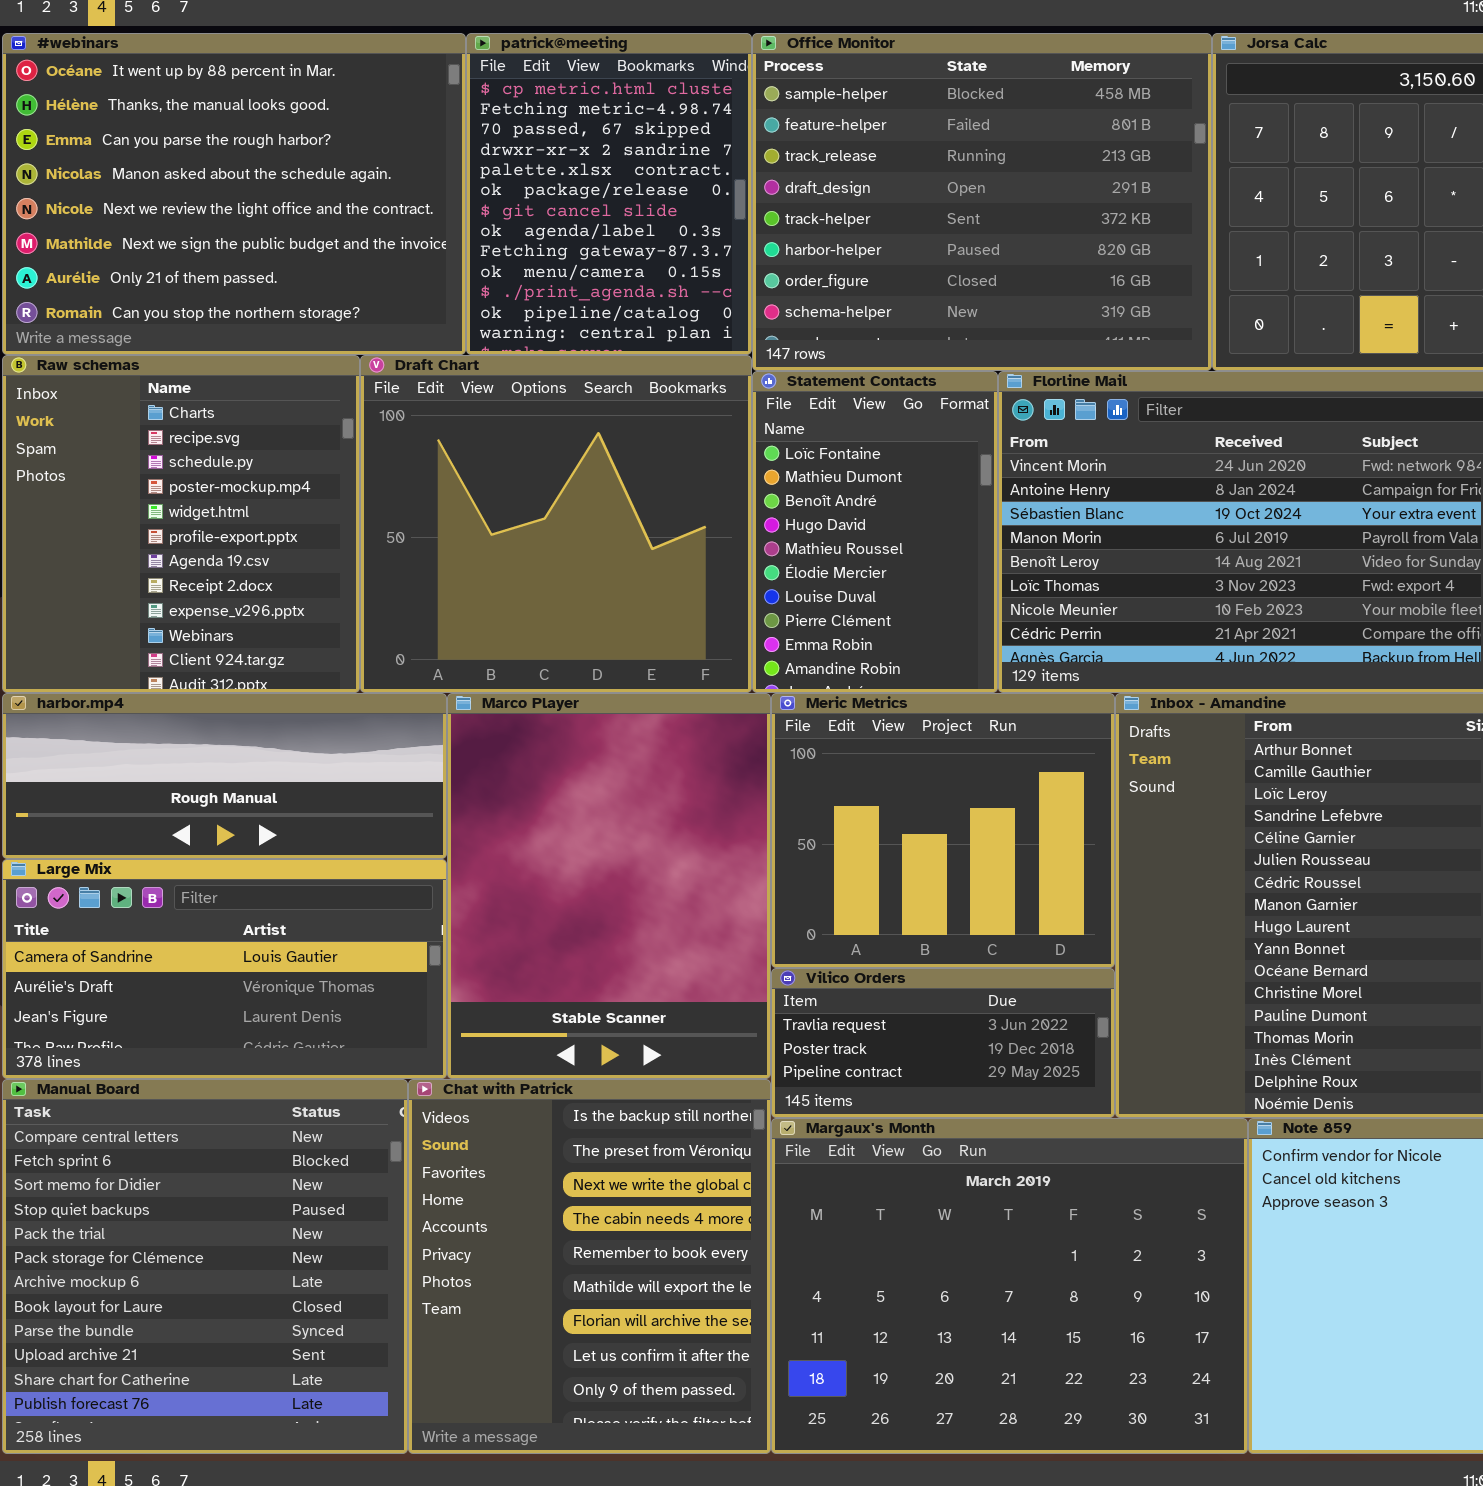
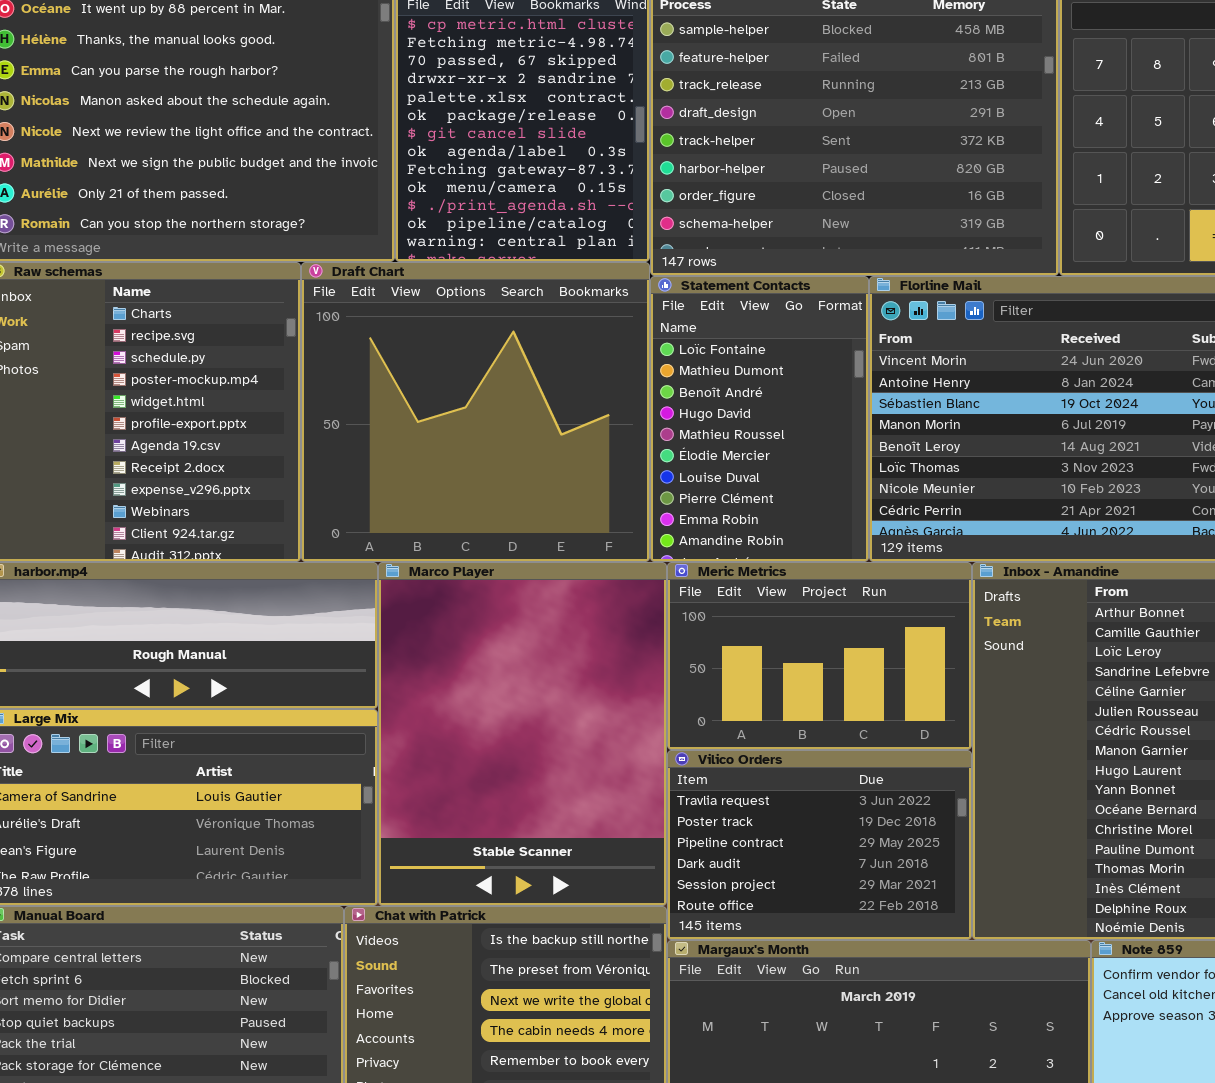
Meric Metrics: [771,693,1115,968] -> [667,562,972,750], resized
Vilico Orders: [771,968,1115,1118] -> [667,750,972,940], resized

